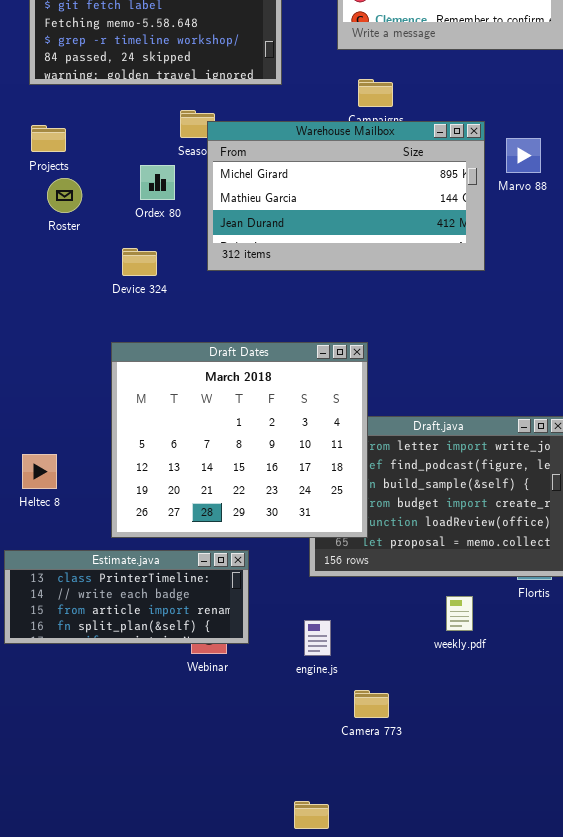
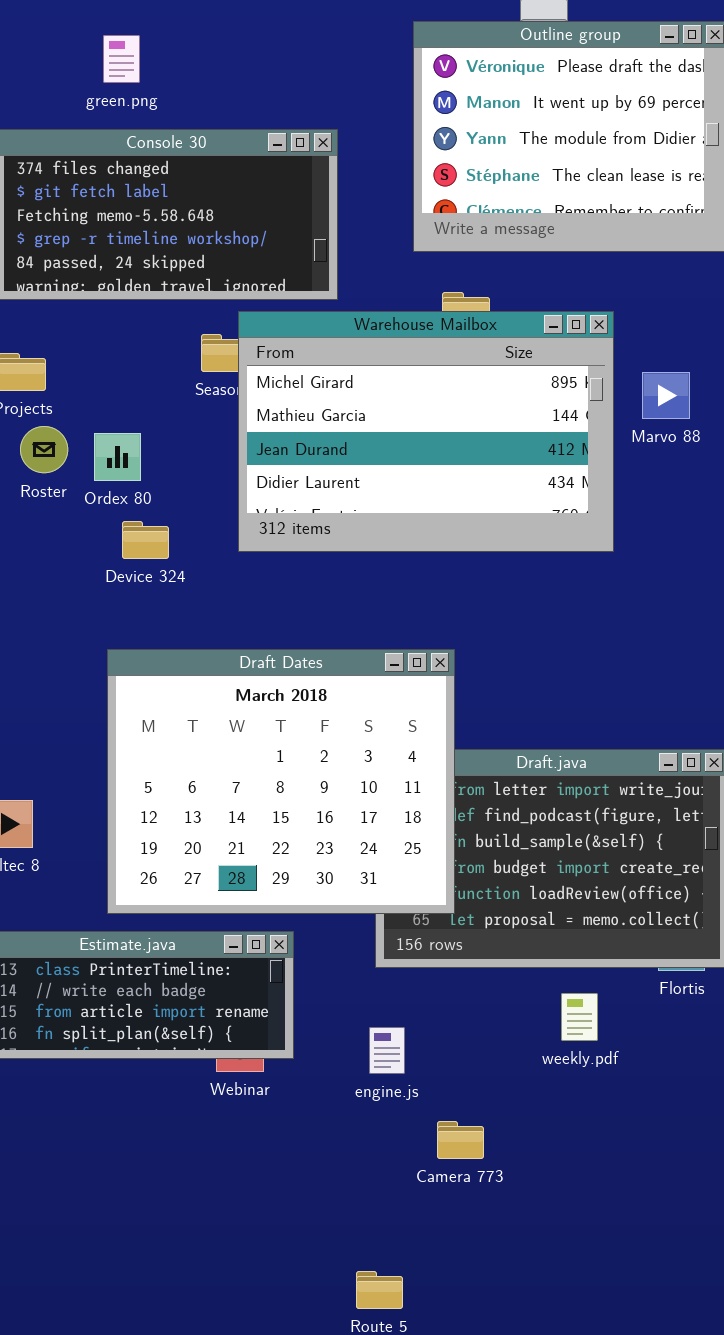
Warehouse Mailbox: [207,121,485,271] -> [238,311,614,552], resized
Ordex 80: [140,165,175,200] -> [94,433,141,481], moved

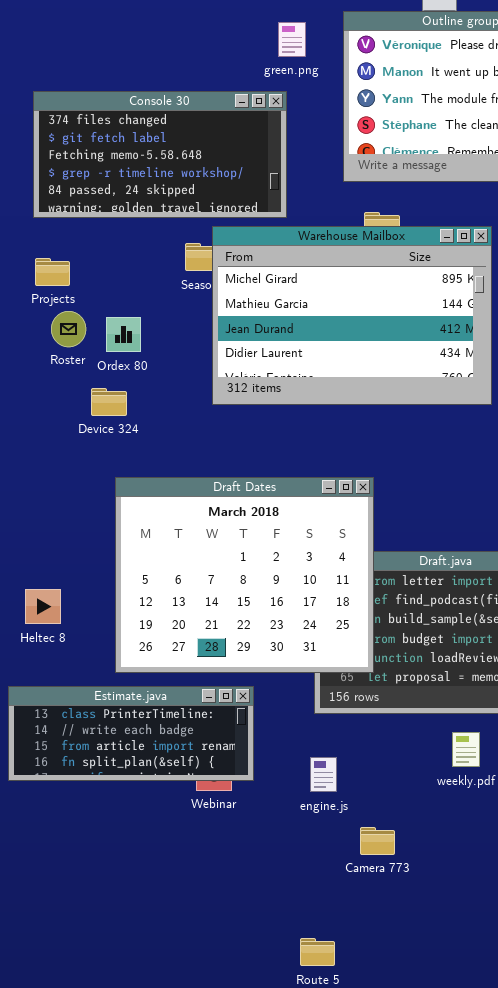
green.png: [103,35,140,83] -> [278,22,306,57], moved
Device 324: [122,521,169,559] -> [91,388,127,416], moved

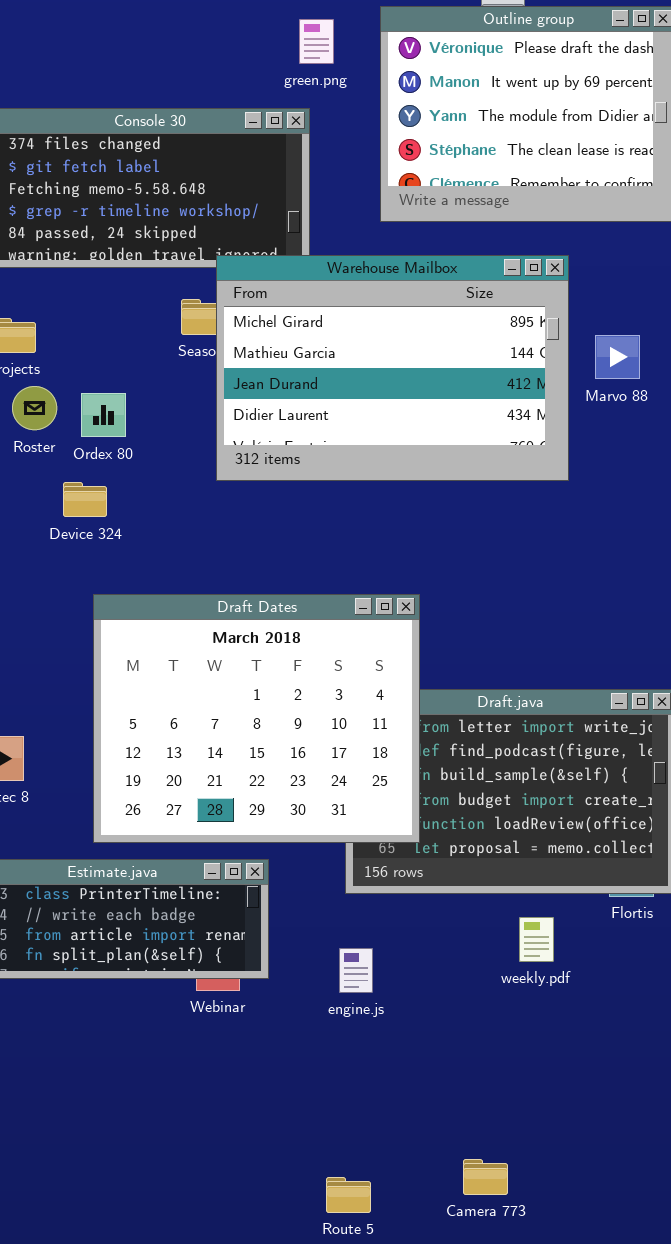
Warehouse Mailbox: [212,226,492,405] -> [216,255,569,481], moved
Camera 773: [360,827,395,855] -> [463,1159,508,1195], moved

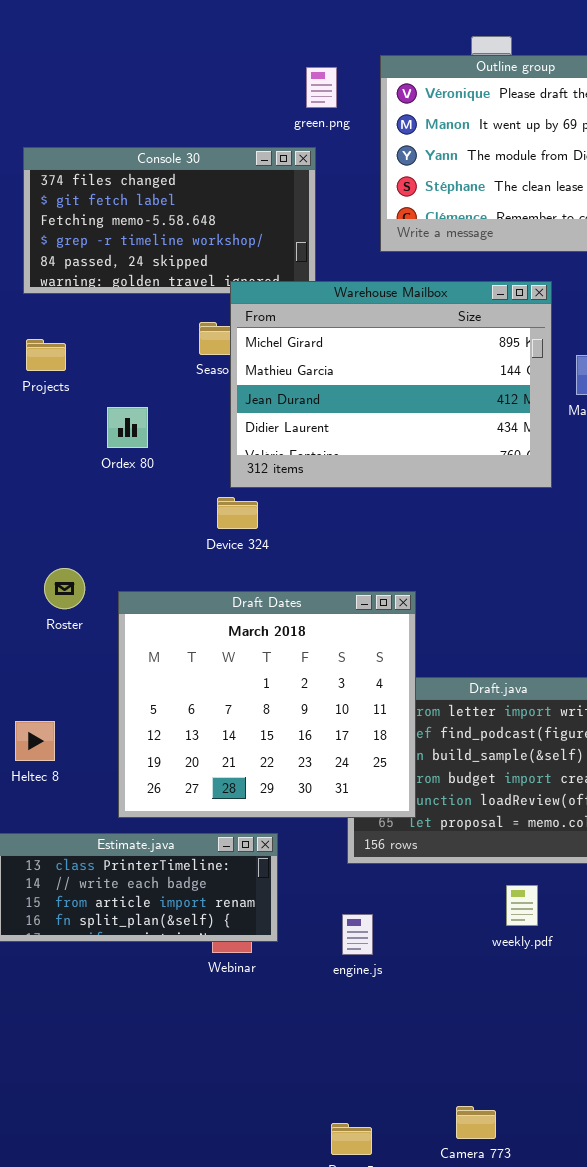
Roster: [12,386,57,430] -> [44,568,85,609], moved
Device 324: [63,482,107,517] -> [217,497,258,529], moved

